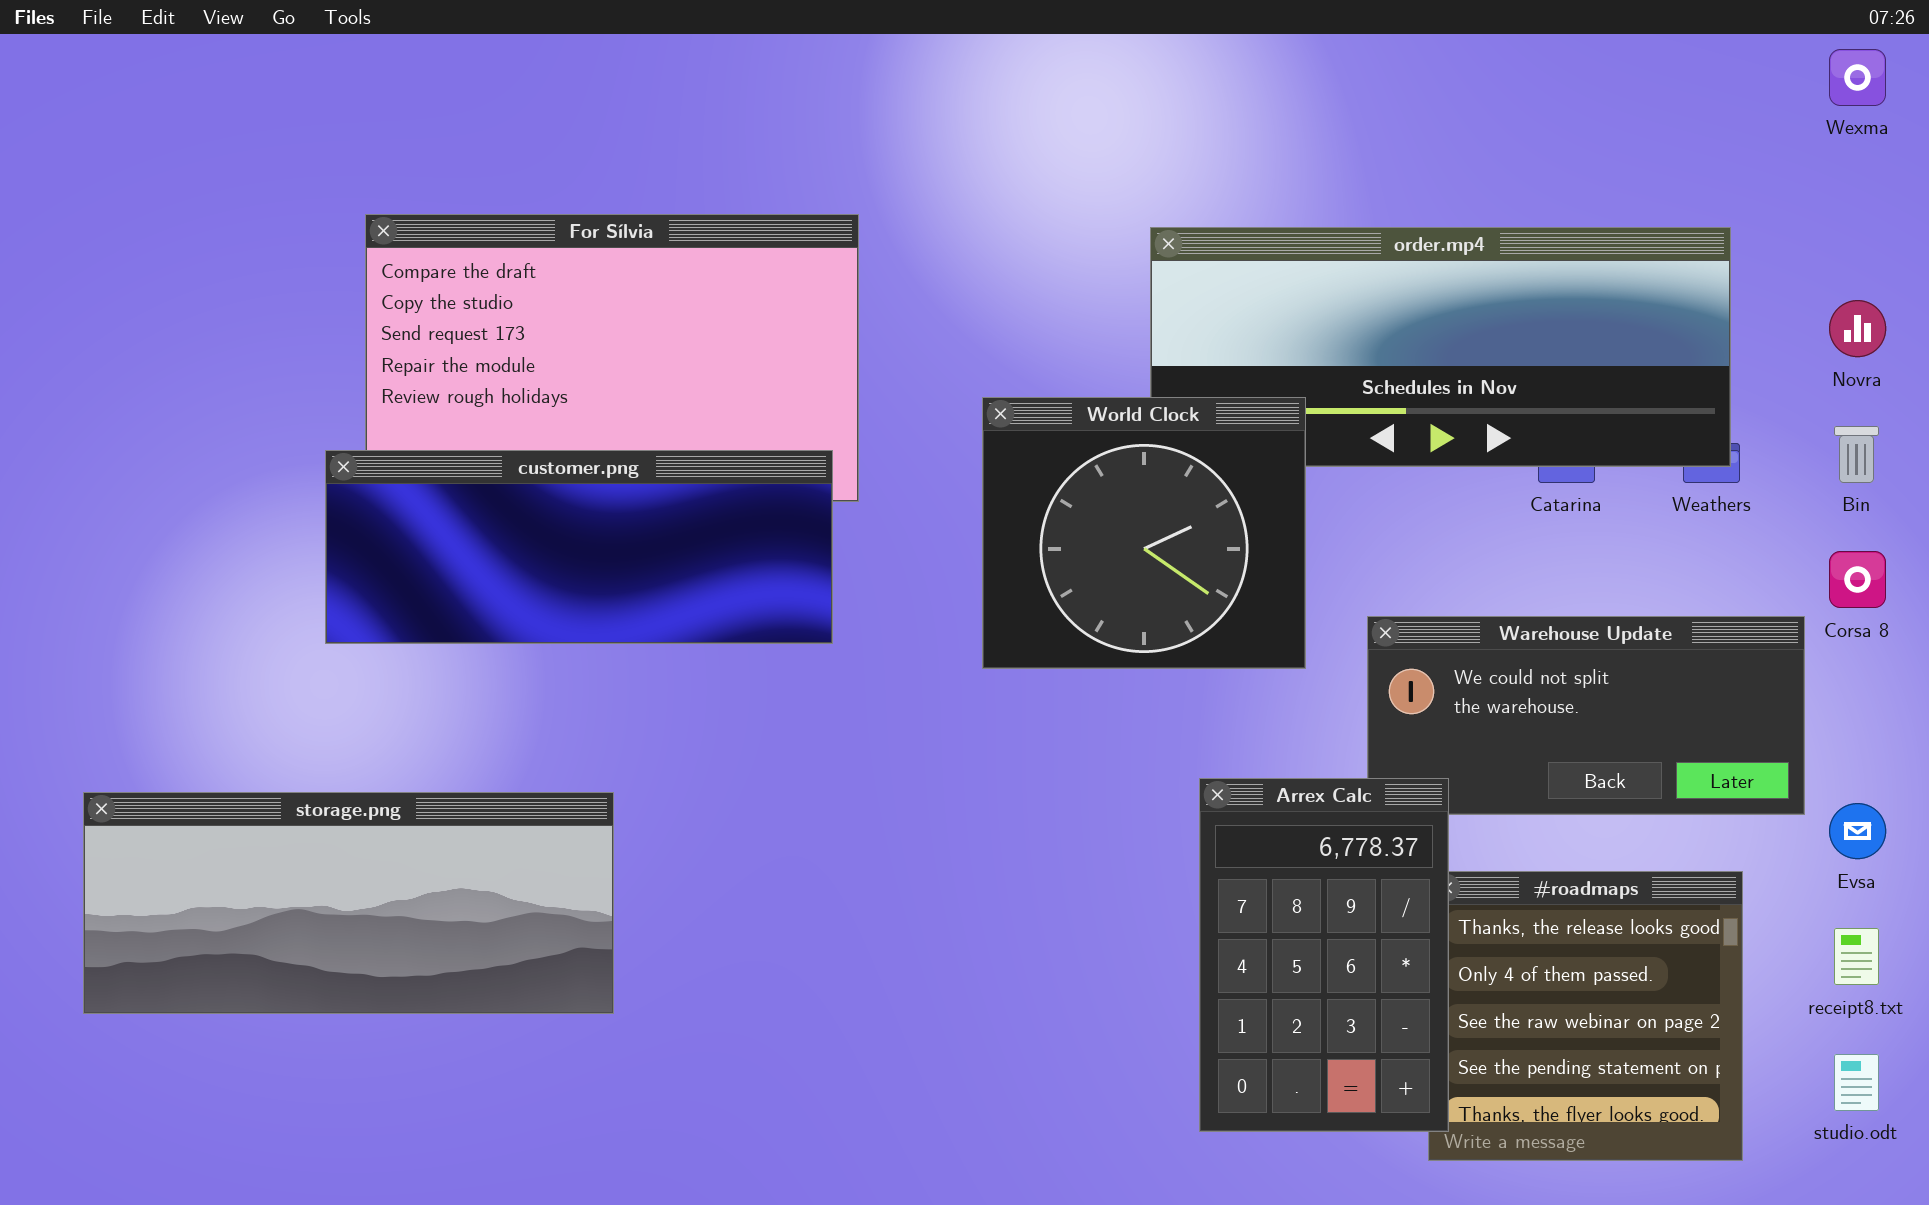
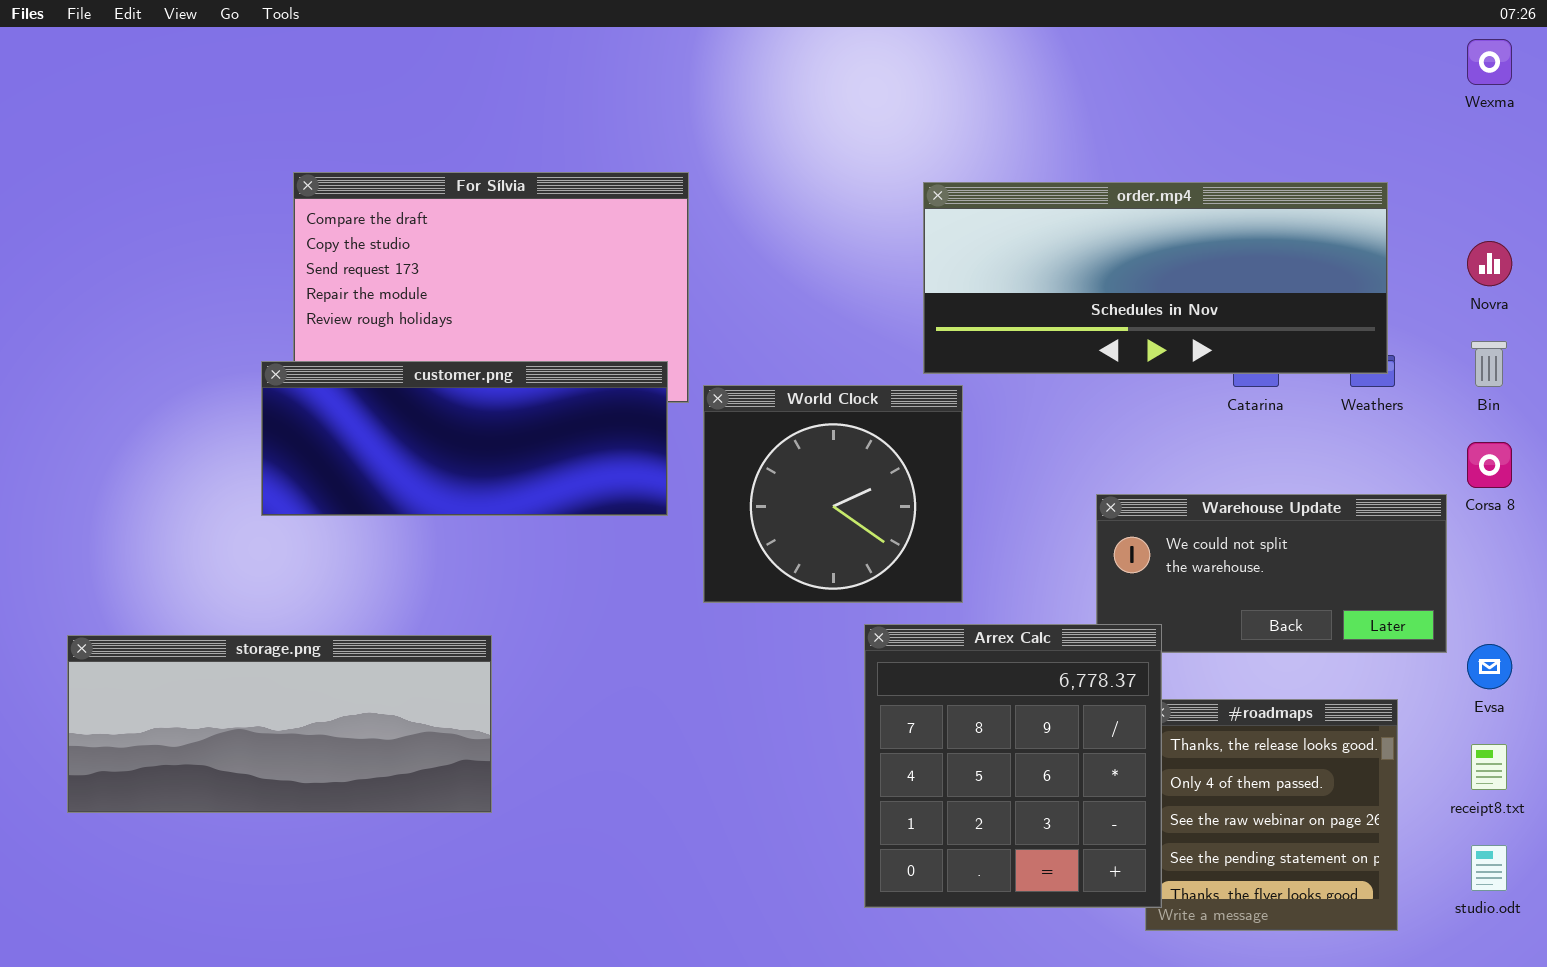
World Clock: [982,397,1306,669] -> [703,385,963,603], moved
Arrex Calc: [1199,778,1449,1132] -> [864,624,1162,908], resized

